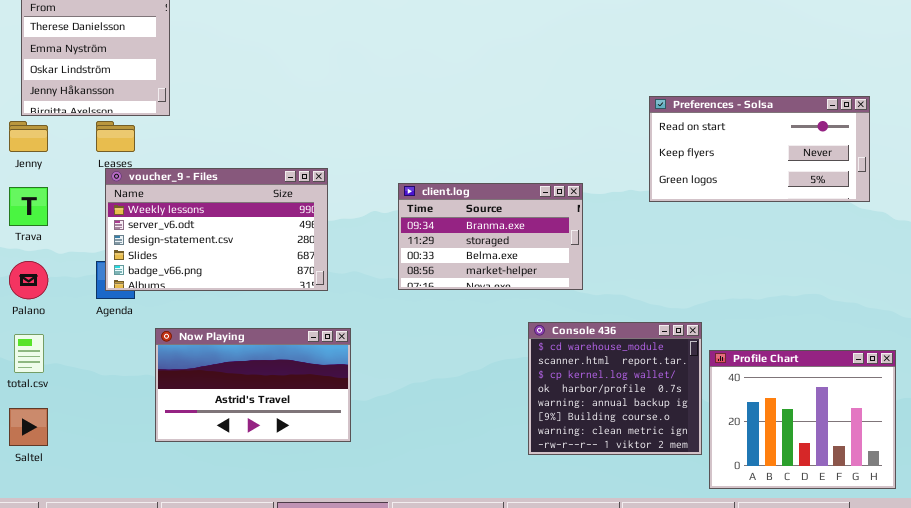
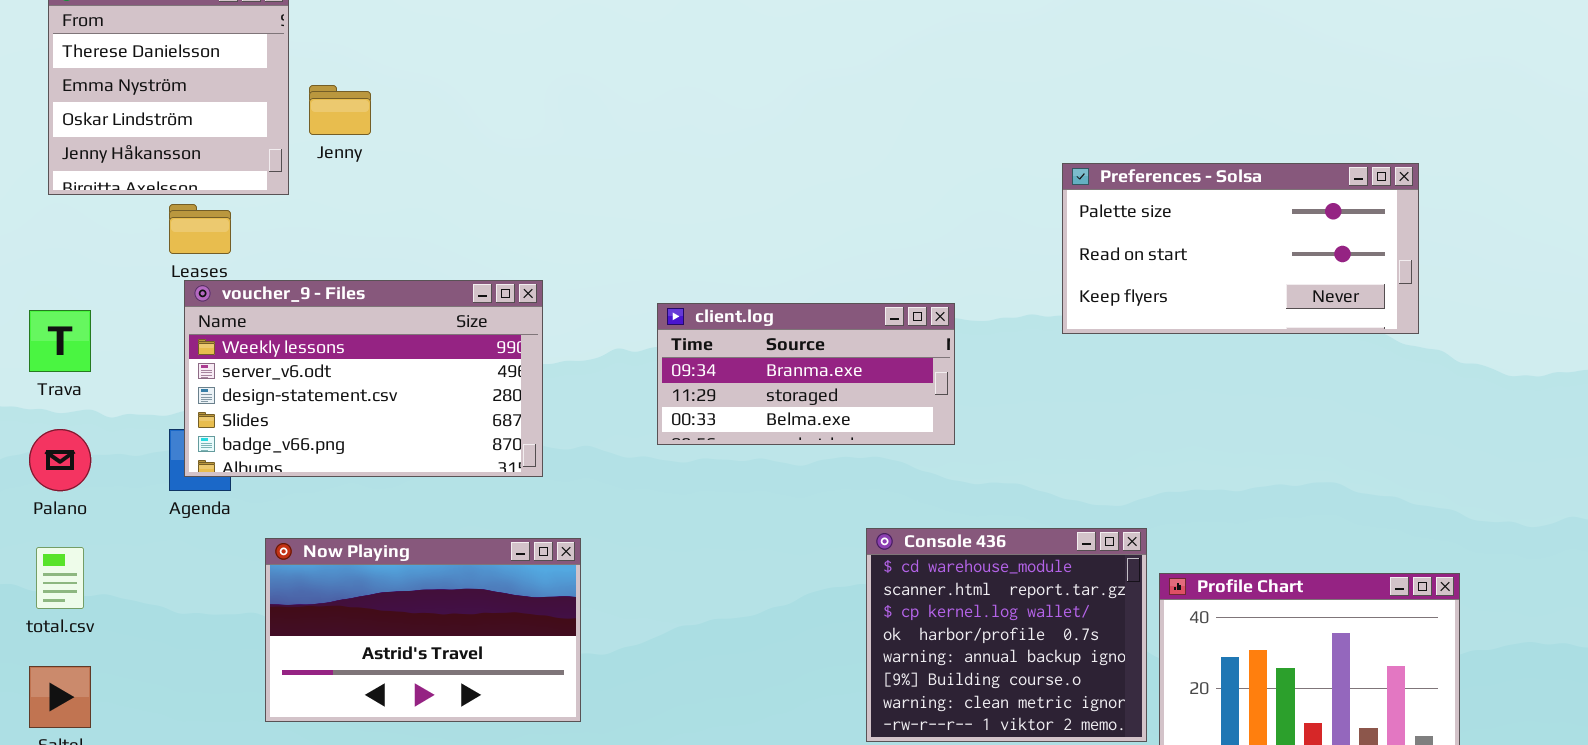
Preferences - Solsa: [649,96,870,202] -> [1062,163,1419,334], scrolled up 1 row
Jenny: [9,121,48,152] -> [309,85,371,135], moved
client.log: [398,183,583,290] -> [657,303,955,445], resized

